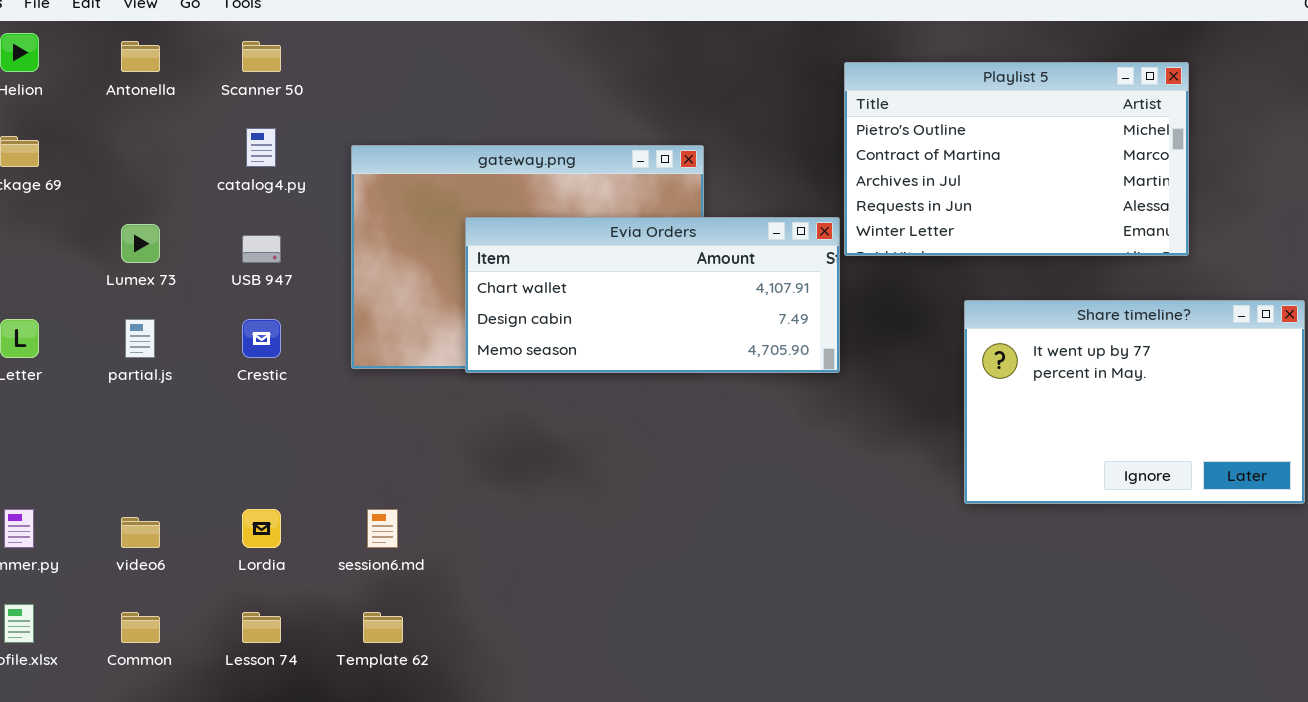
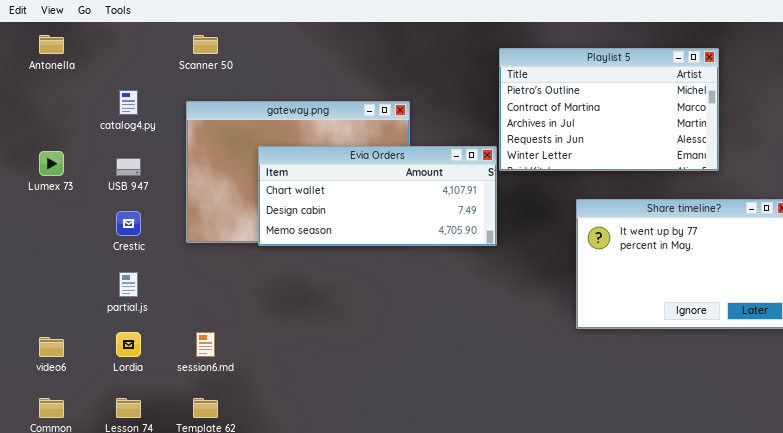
Scanner 50: [242,41,281,72] -> [193,35,218,54], moved
partial.js: [125,319,155,358] -> [119,272,138,297], moved

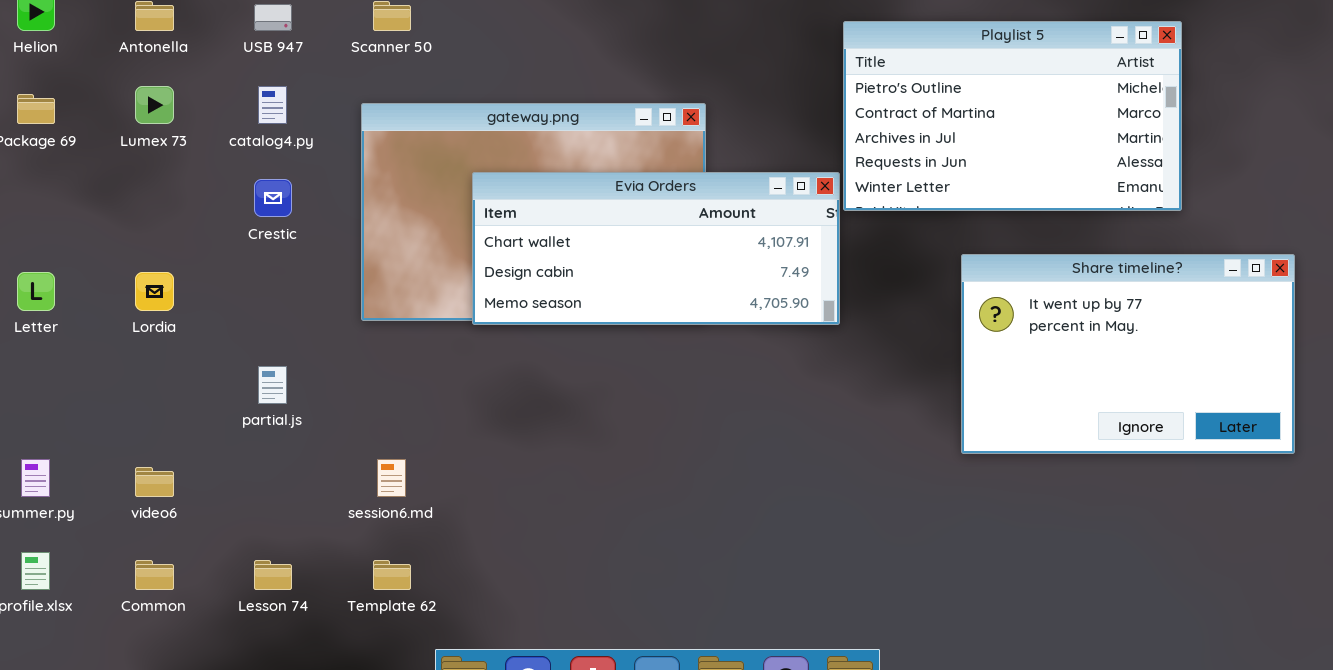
Lumex 73: [39,151,64,176] -> [135,86,174,124], moved
USB 947: [116,158,141,176] -> [254,4,292,31], moved
Crestic: [116,211,141,236] -> [254,179,292,217], moved
Lordia: [116,332,141,357] -> [135,272,174,311], moved

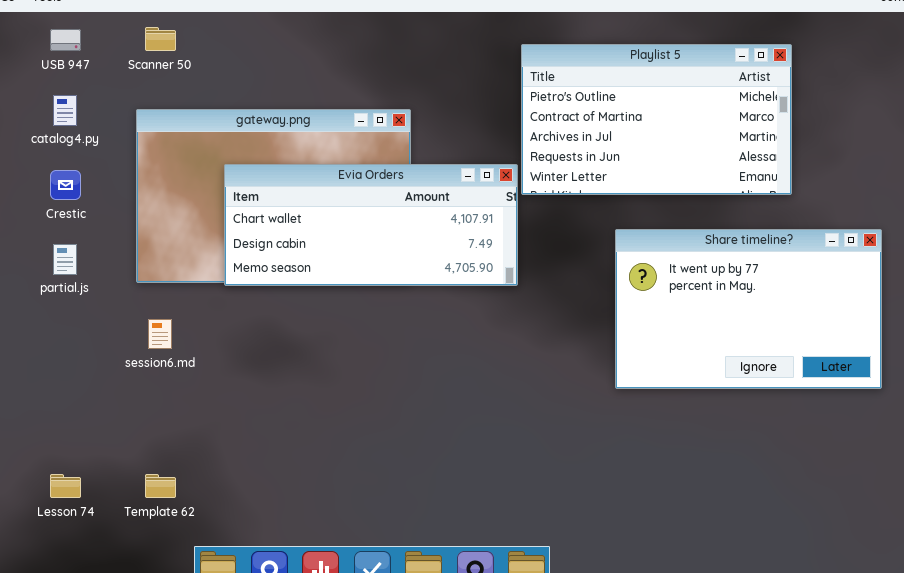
partial.js: [258,366,287,404] -> [53,244,77,275], moved
session6.md: [377,459,406,497] -> [148,319,172,349], moved

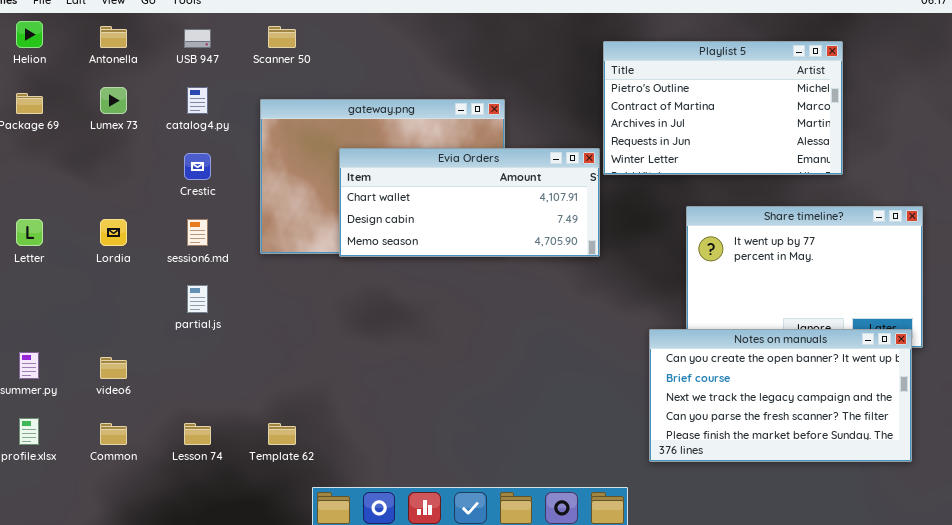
partial.js: [53,244,77,275] -> [187,285,208,313], moved
session6.md: [148,319,172,349] -> [187,219,208,246], moved
Notes on manuals: none -> [649,329,912,462], opened

